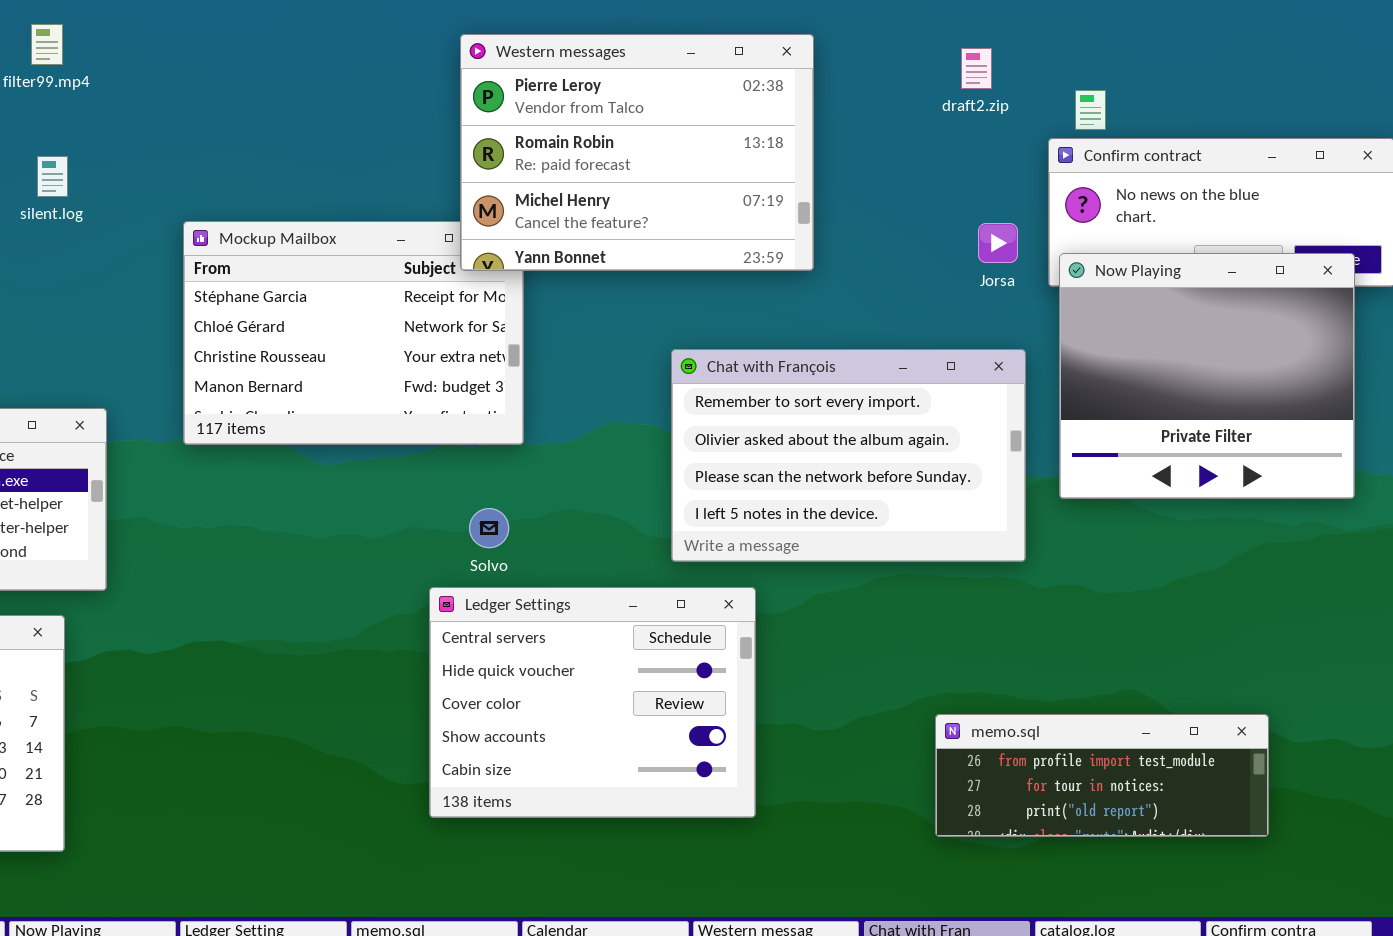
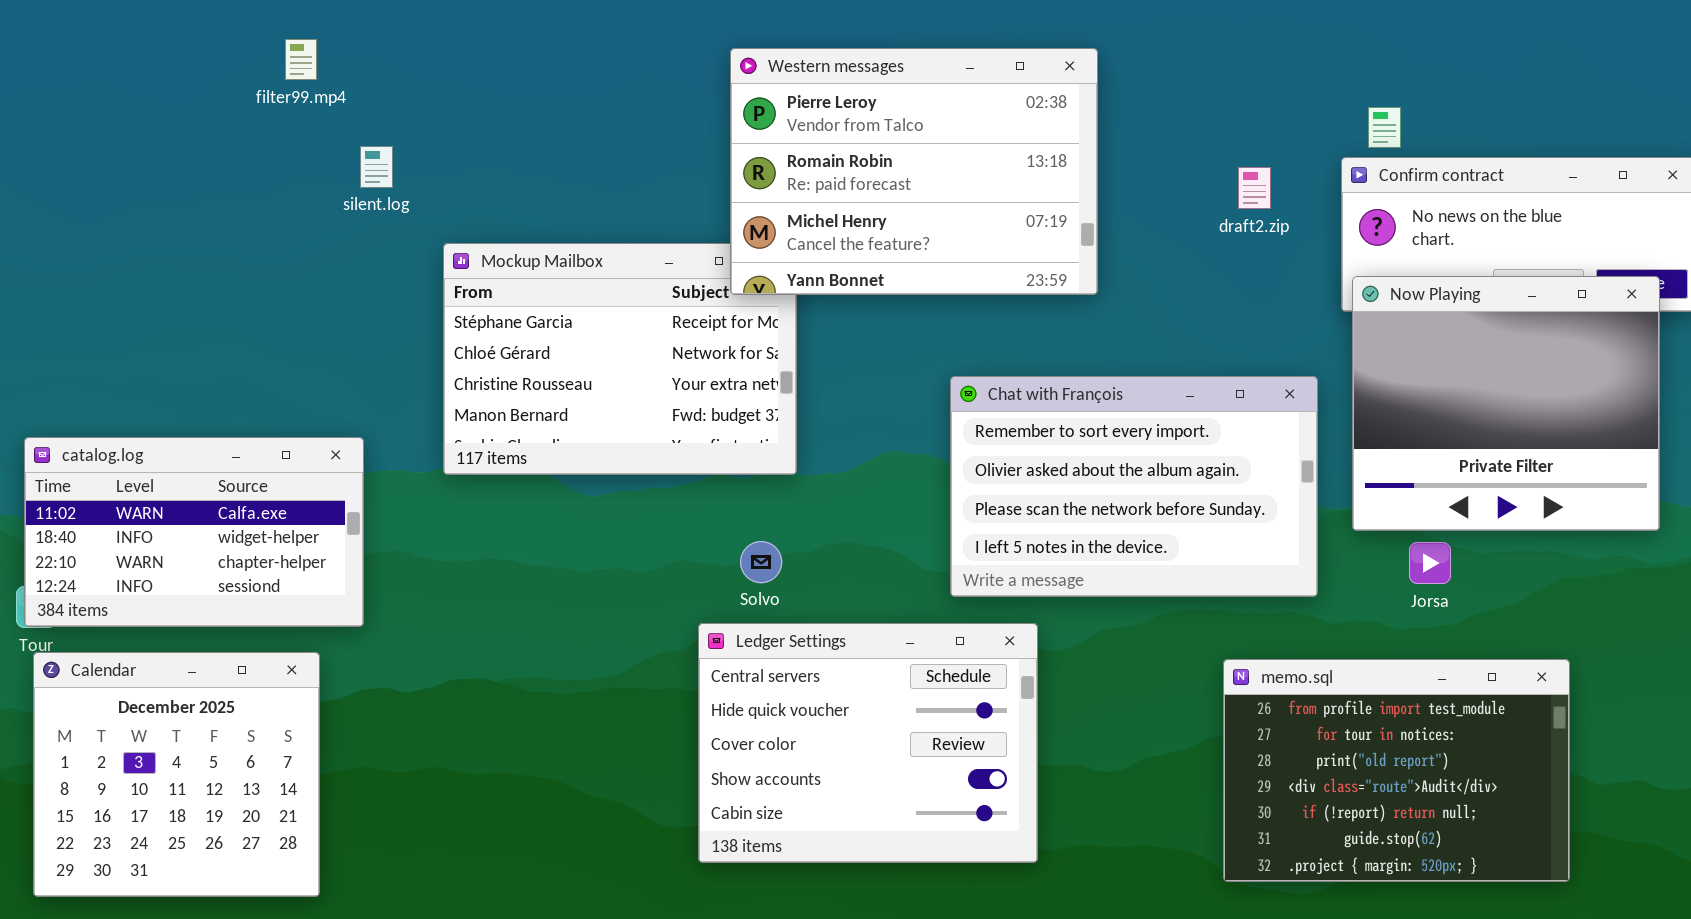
draft2.zip: [961,48,992,89] -> [1238,167,1271,209], moved
silent.log: [37,156,68,197] -> [360,146,393,188], moved
Jorsa: [978,223,1018,263] -> [1409,542,1451,584], moved
memo.sql: [935,714,1269,837] -> [1223,659,1570,882], resized

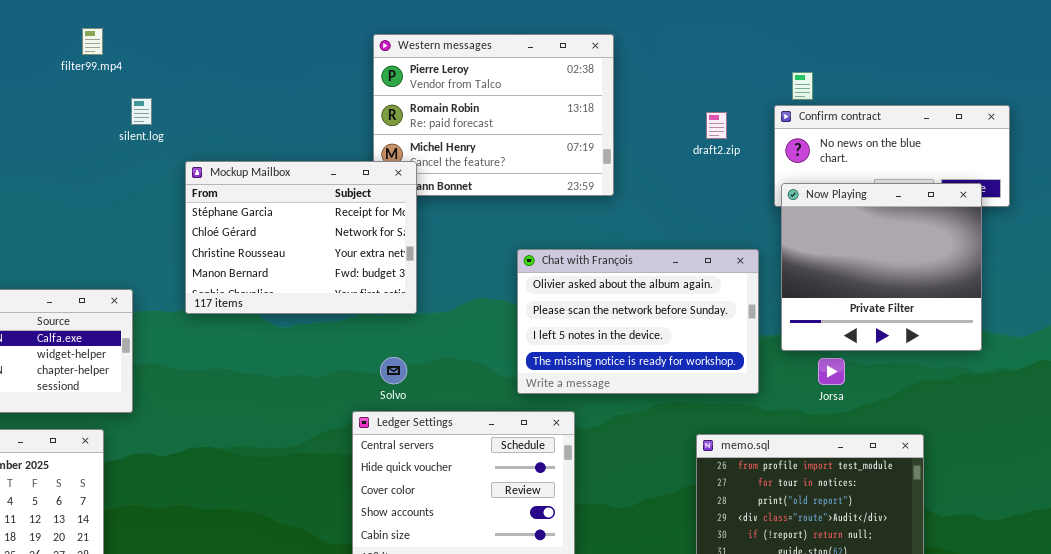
Mockup Mailbox: [443,243,797,475] -> [185,161,417,314], raised
Chat with François: [950,376,1318,597] -> [517,249,759,394], scrolled down 1 row

